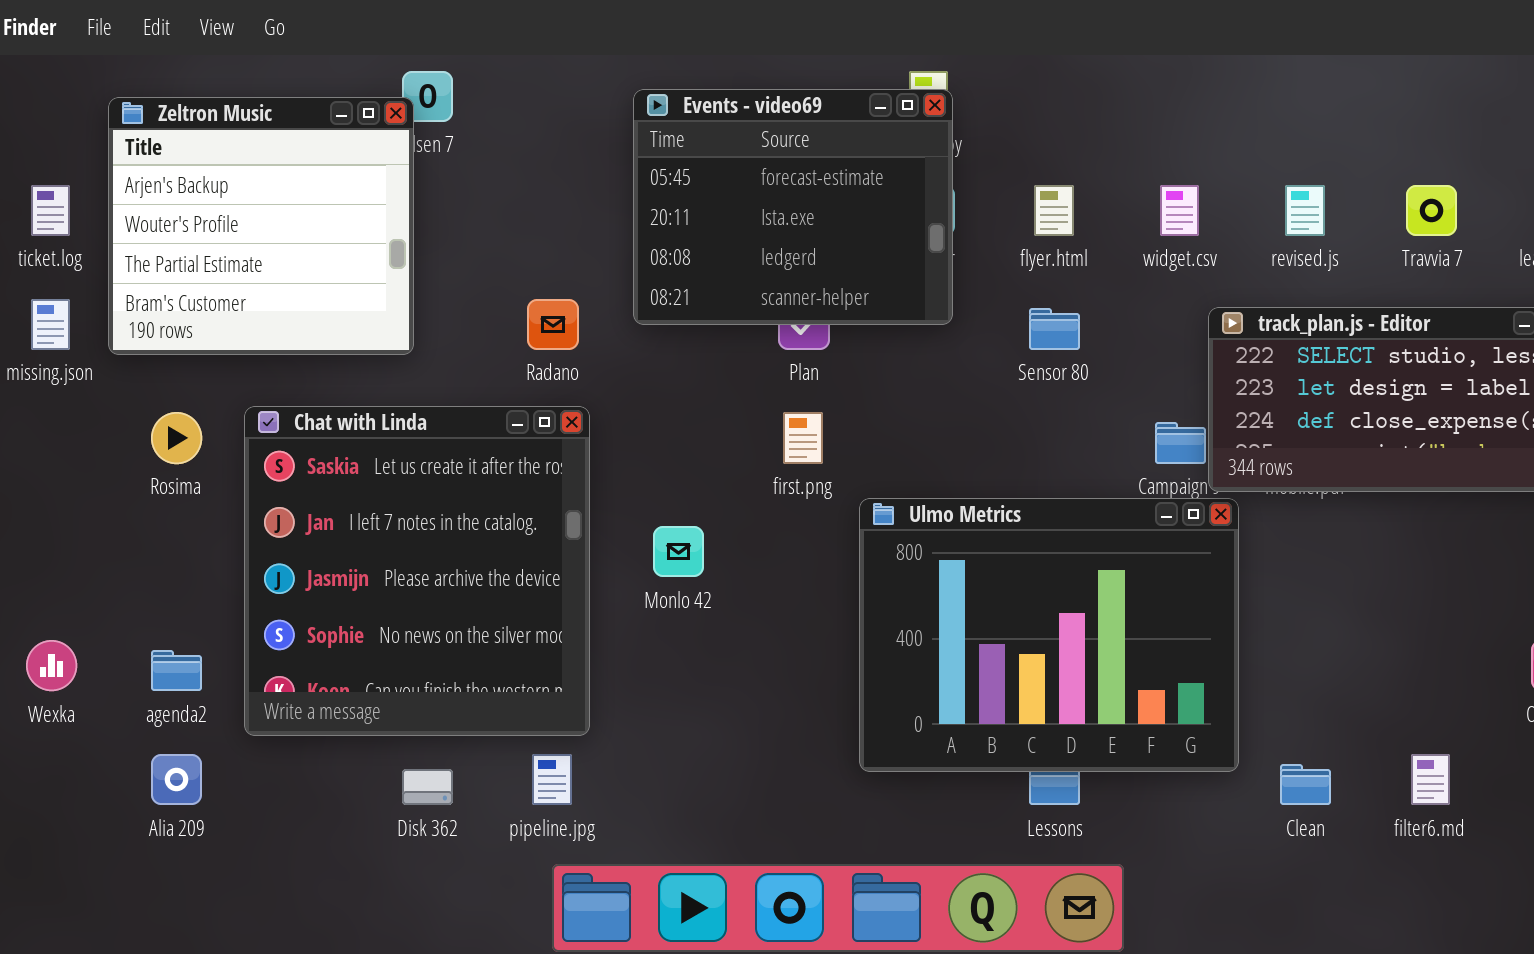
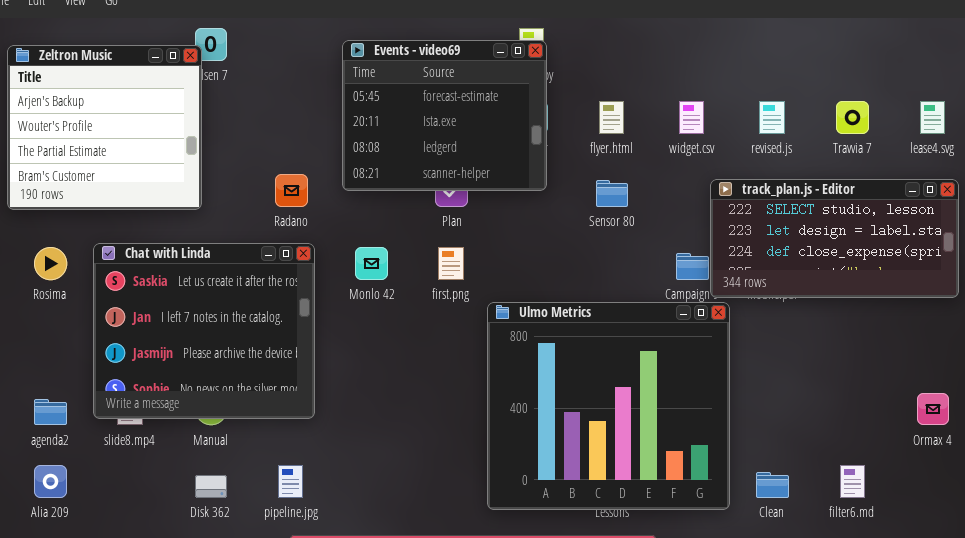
Chat with Linda: [244,406,590,736] -> [93,243,315,419], resized
Ulmo Metrics: [859,498,1239,772] -> [487,302,730,510], resized
Monlo 42: [653,526,704,577] -> [355,247,388,280], moved

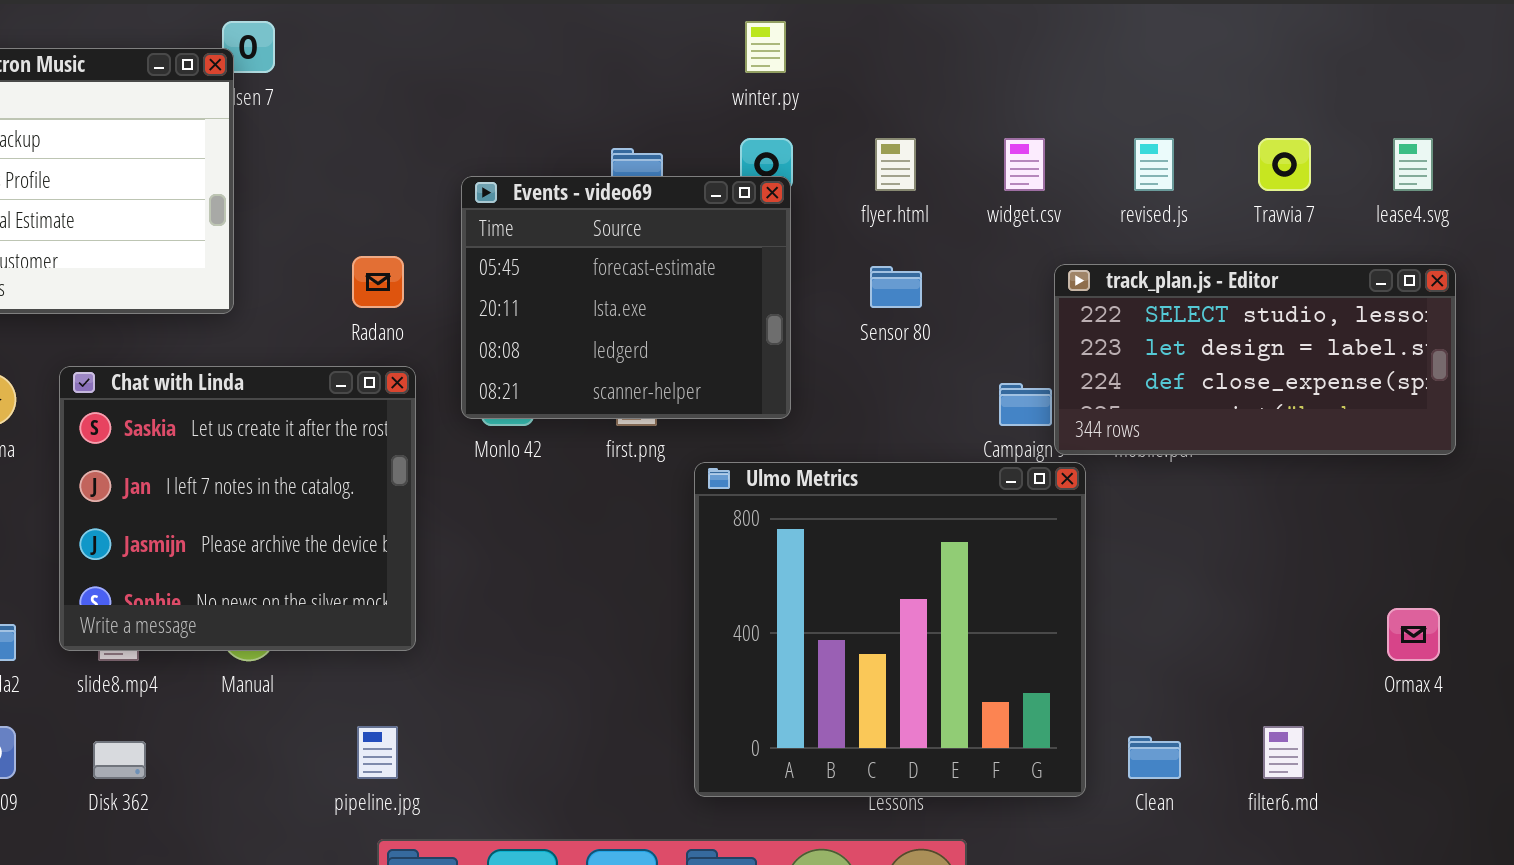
Events - video69: [342,40,547,191] -> [461,176,791,419], moved
Disk 362: [195,475,227,498] -> [93,741,146,779], moved

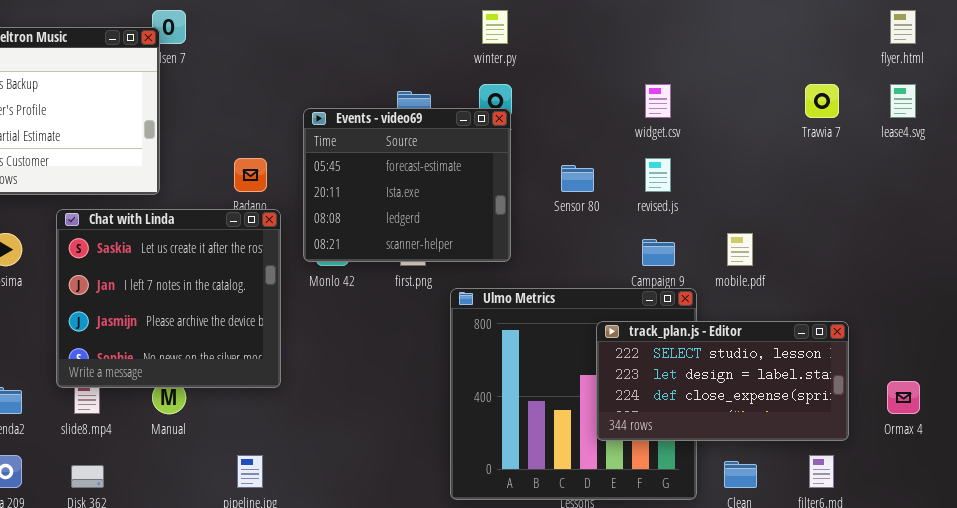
flyer.html: [875,138,916,191] -> [890,10,916,44], moved
revised.js: [1134,138,1174,191] -> [645,158,671,192], moved
track_plan.js - Editor: [1054,264,1456,455] -> [596,321,849,441], moved
Chat with Linda: [59,366,416,651] -> [56,209,281,388], moved

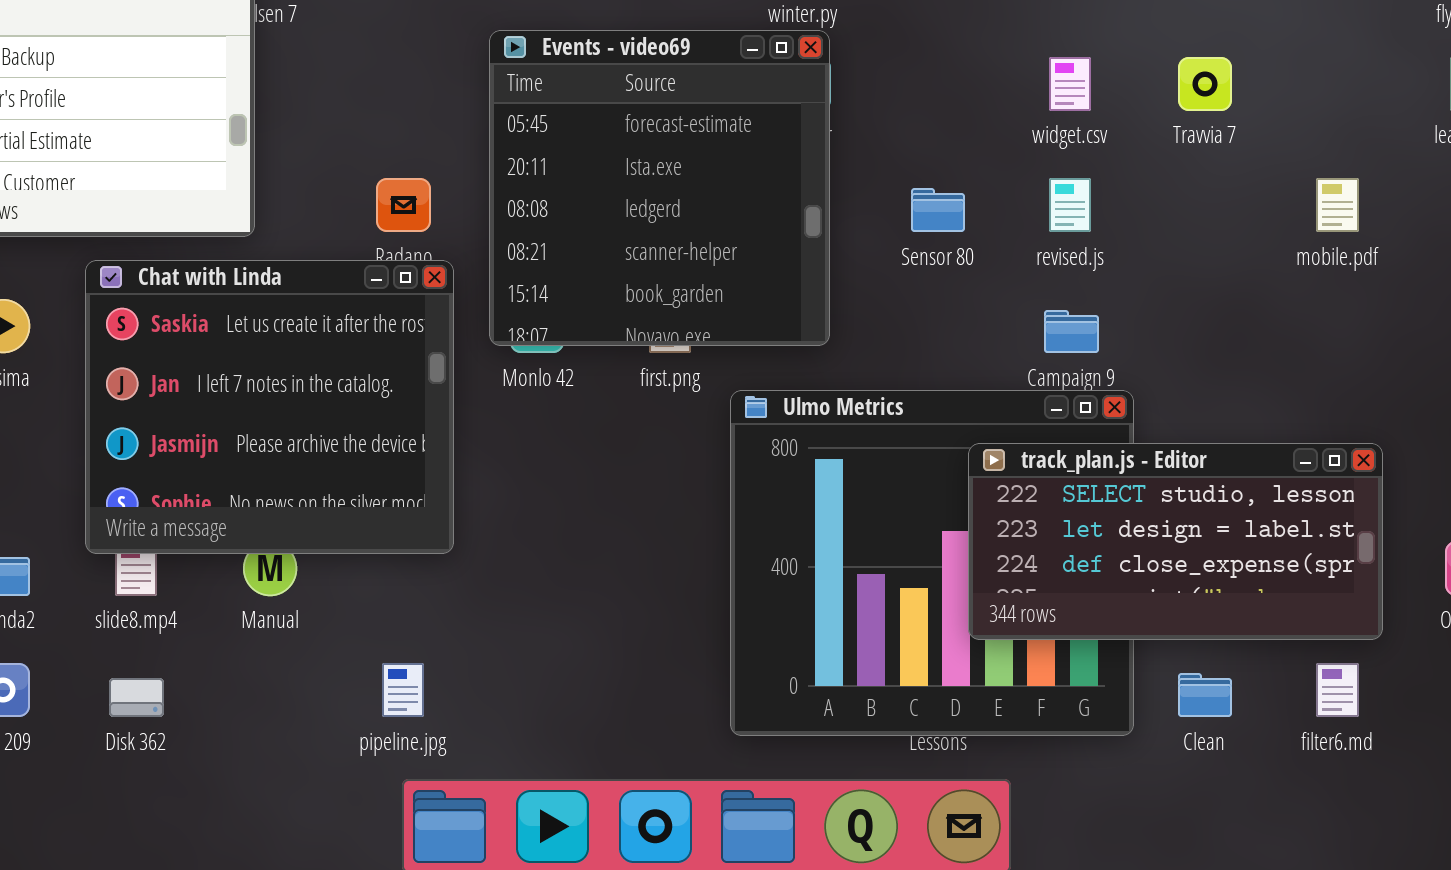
Travvia 7: [805,84,839,118] -> [1178,57,1232,111], moved
Events - video69: [303,108,511,262] -> [489,30,830,346], resized
mobile.pdf: [727,233,753,266] -> [1316,178,1359,232], moved

